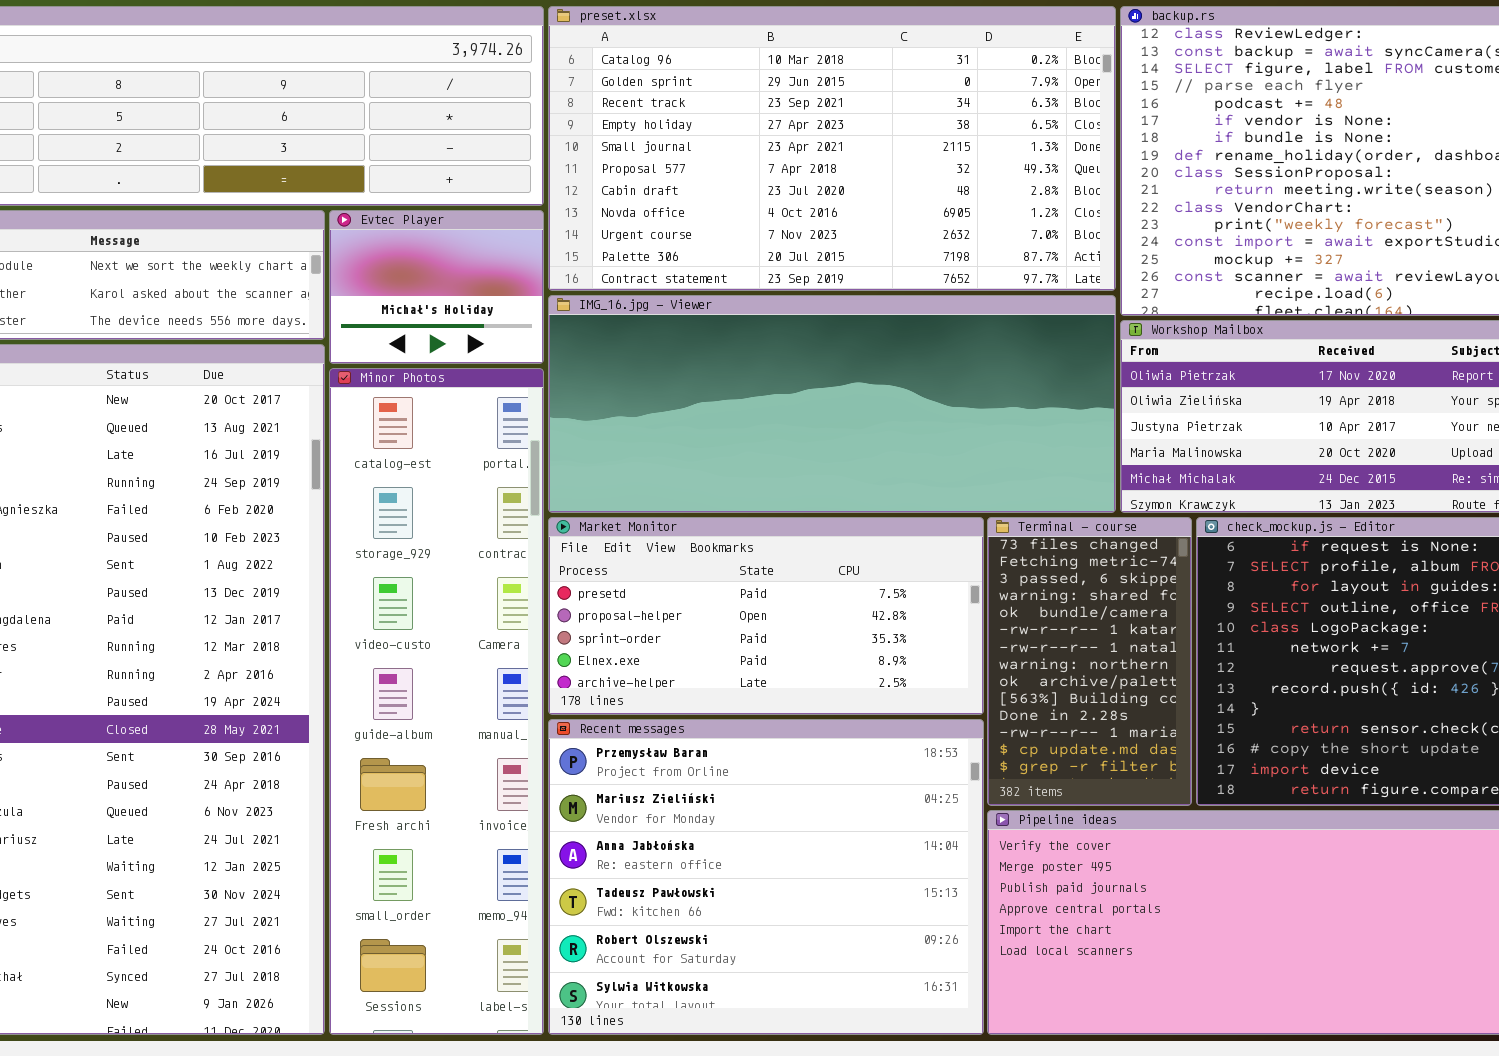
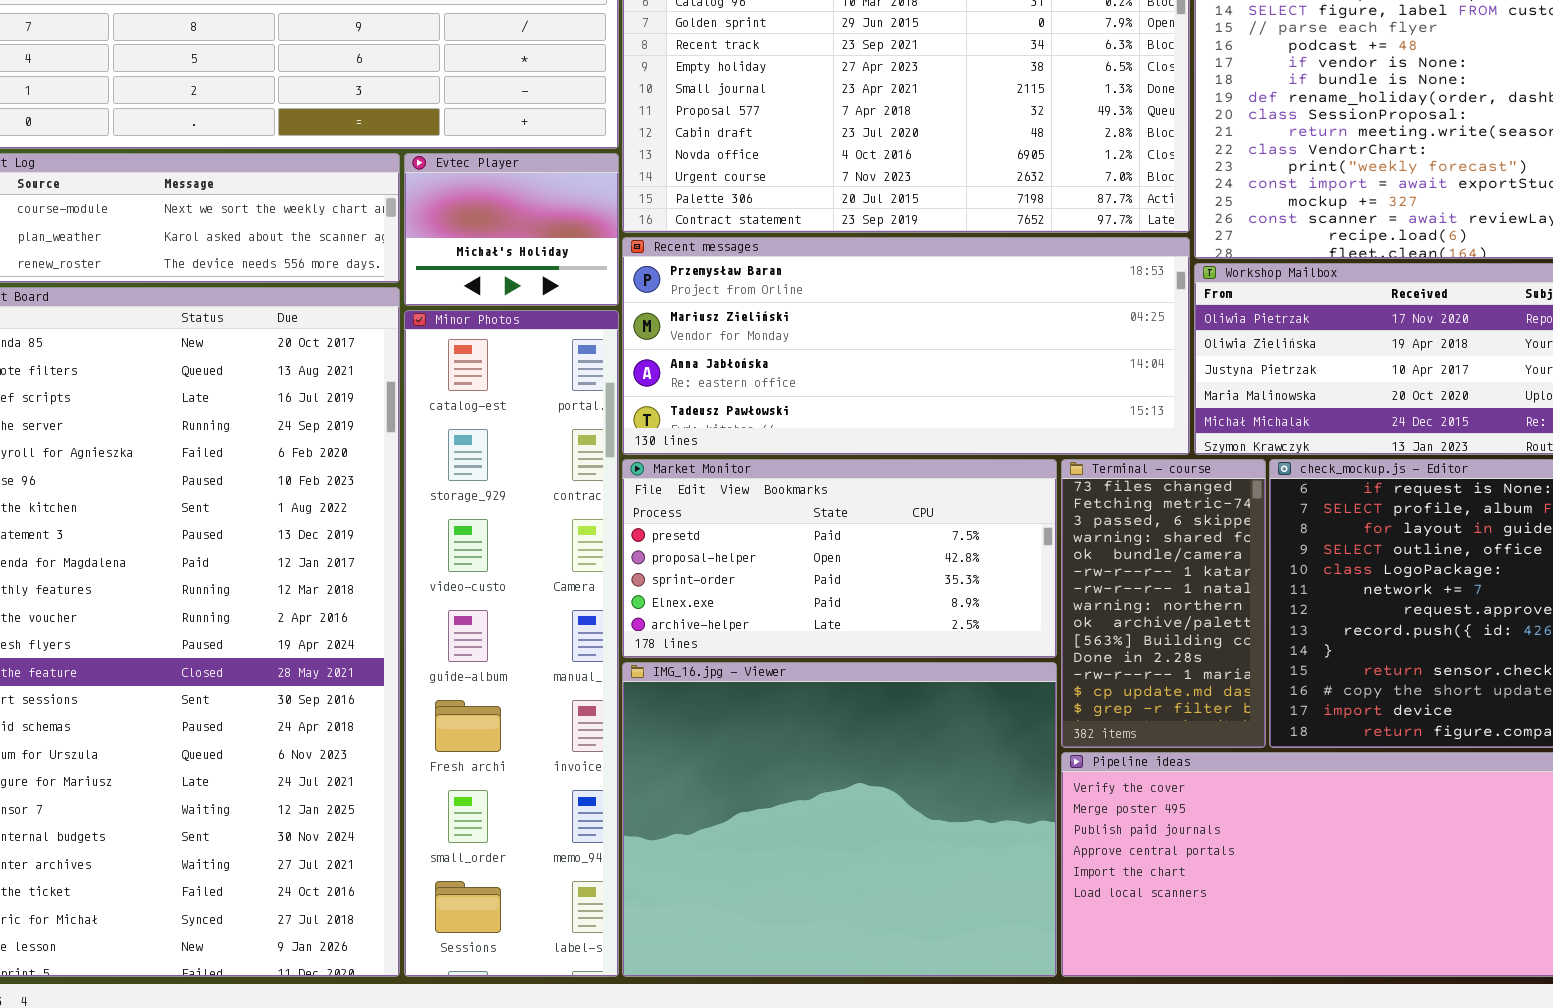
IMG_16.jpg - Viewer: [548,295,1116,513] -> [622,662,1057,977], moved, resized
Recent messages: [548,719,984,1035] -> [622,237,1190,455], moved, resized

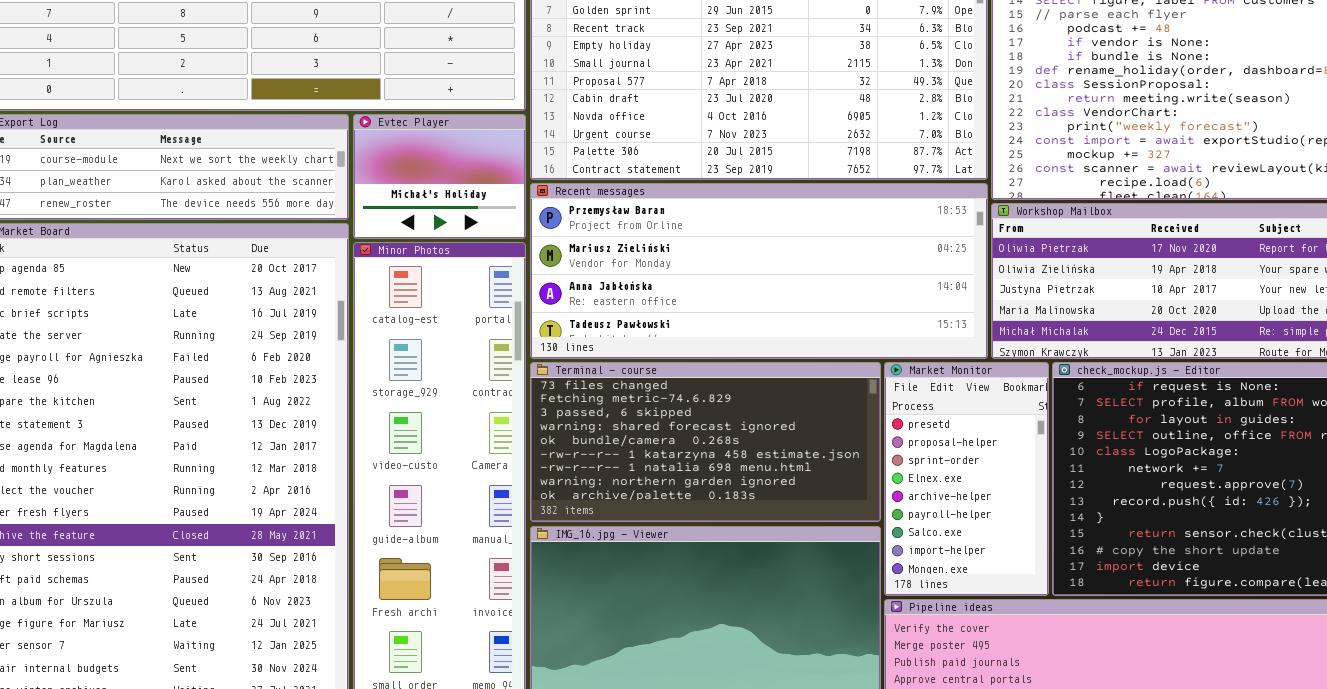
Market Monitor: [622,459,1057,658] -> [884,362,1049,596], moved, resized
Terminal - course: [1061,459,1266,748] -> [530,362,881,522], moved, resized

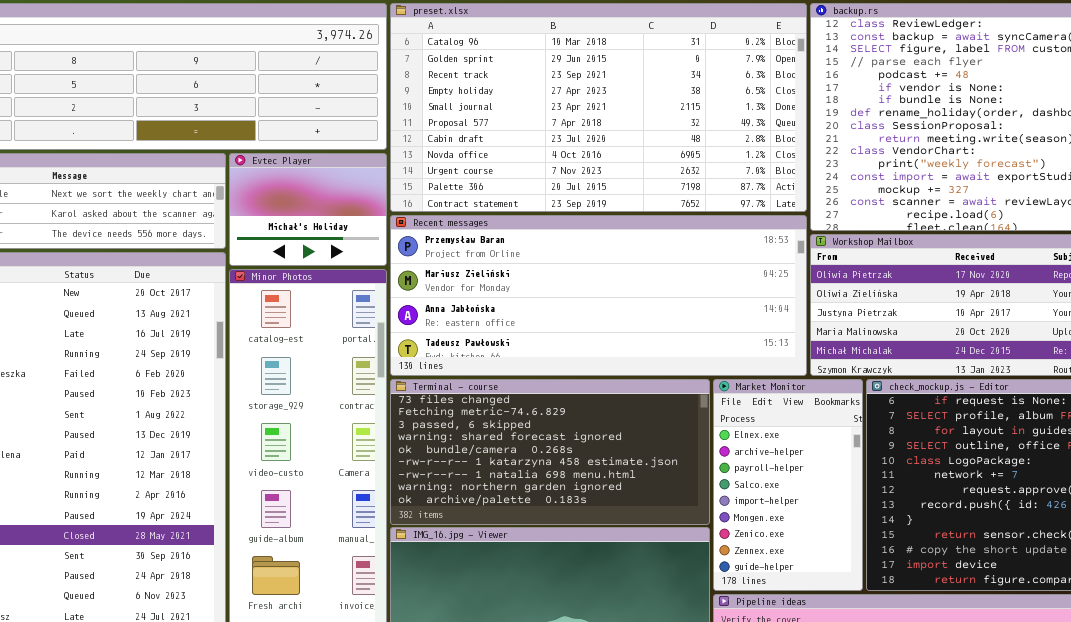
Market Monitor: [884,362,1049,596] -> [713,379,863,591], scrolled down 3 rows

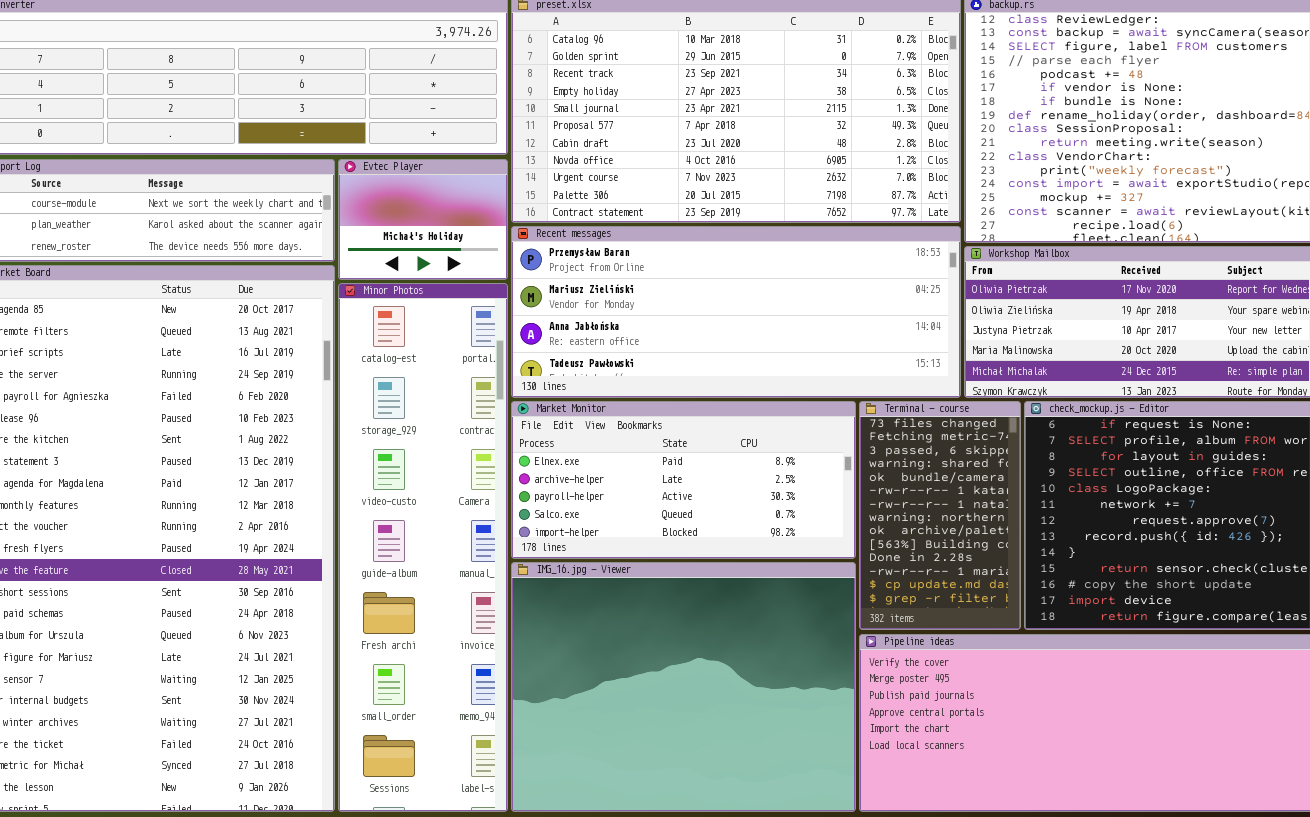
Terminal - course: [390,379,710,525] -> [859,401,1021,630], moved, resized
Market Monitor: [713,379,863,591] -> [511,401,856,559], moved, resized

